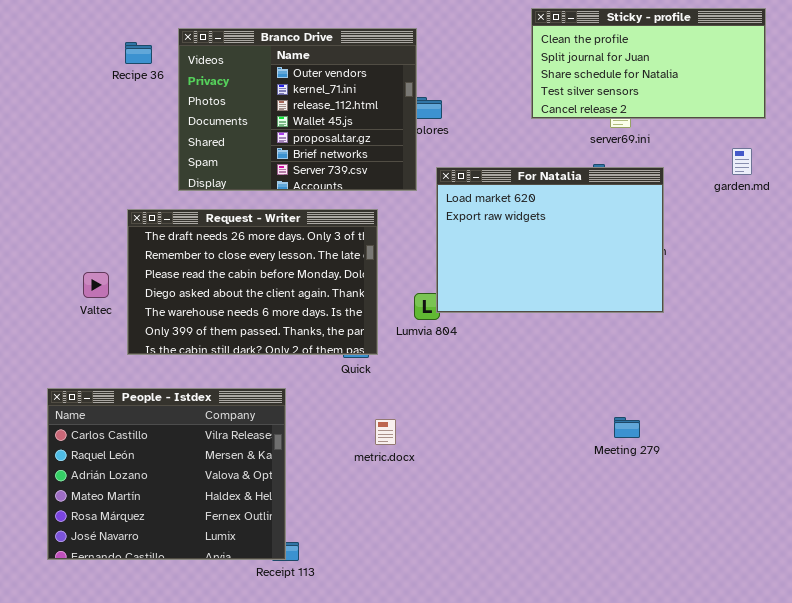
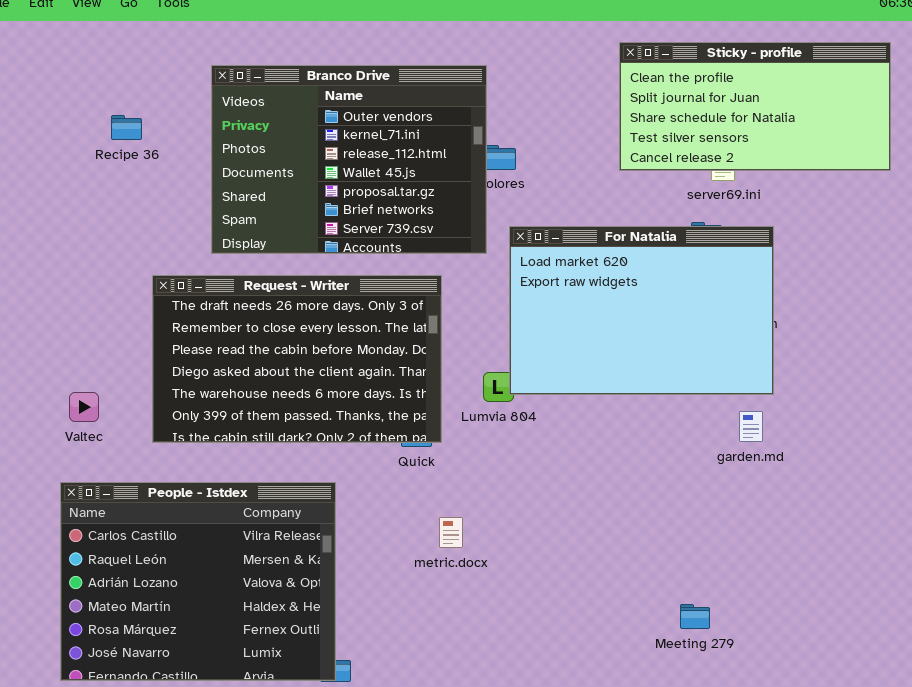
Recipe 36: [125,42,152,64] -> [111,115,142,140], moved
garden.md: [732,148,752,175] -> [739,411,763,442], moved
Valtec: [83,272,109,298] -> [69,392,99,422], moved
Meeting 279: [614,417,640,438] -> [680,604,710,629], moved

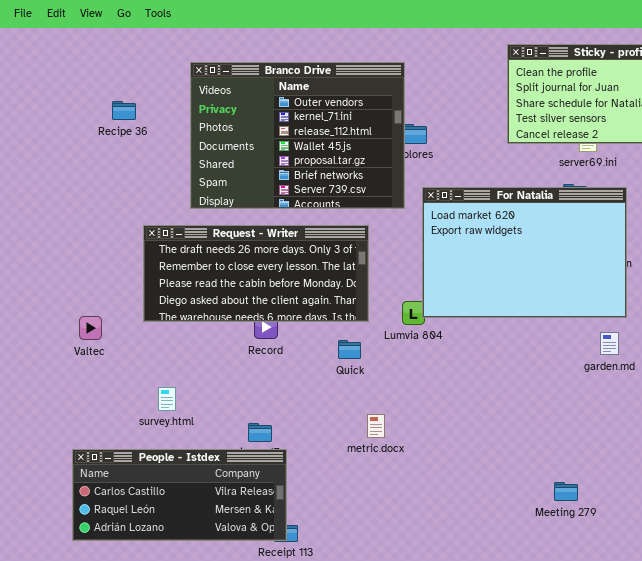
Request - Writer: [152,275,442,443] -> [143,225,369,322], resized
People - Istdex: [60,482,336,681] -> [72,449,287,541], resized

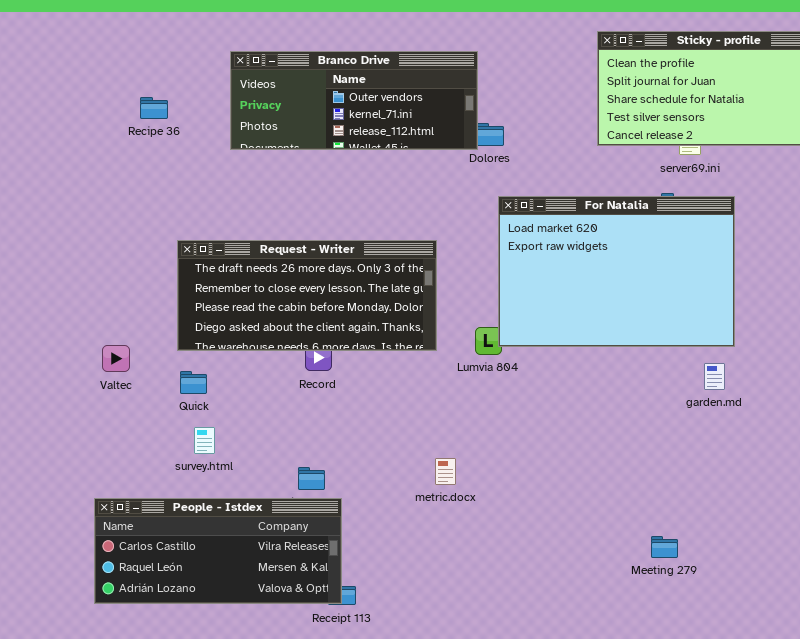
Branco Drive: [190,62,405,209] -> [230,51,478,150], resized
Quick: [338,340,361,359] -> [180,371,207,394], moved

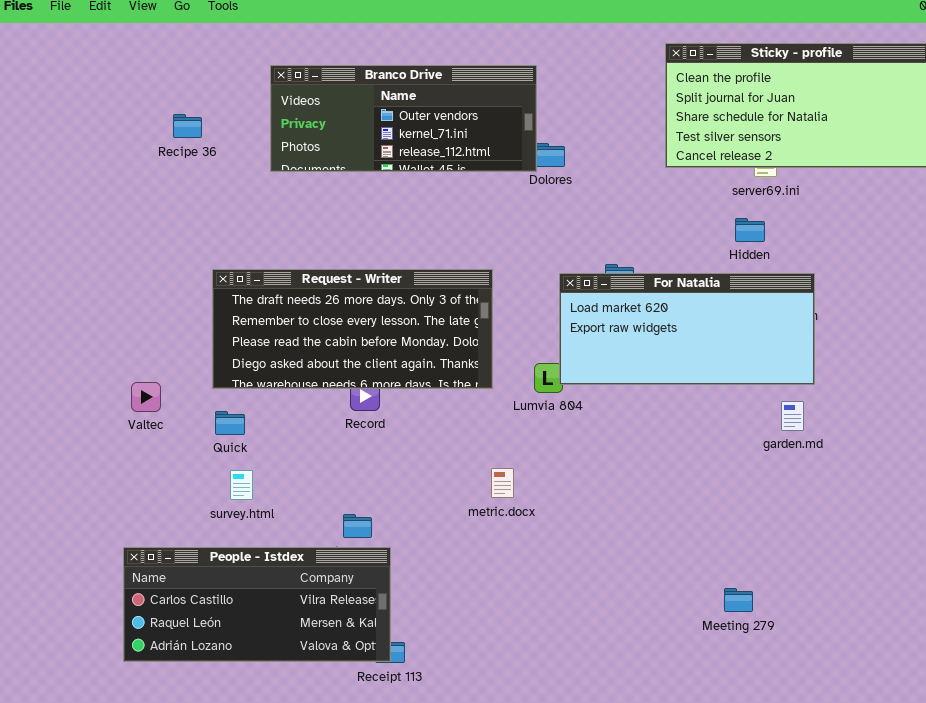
For Natalia: [498,196,735,347] -> [559,273,815,385], resized
metric.docx: [435,458,456,485] -> [491,468,514,498], moved

